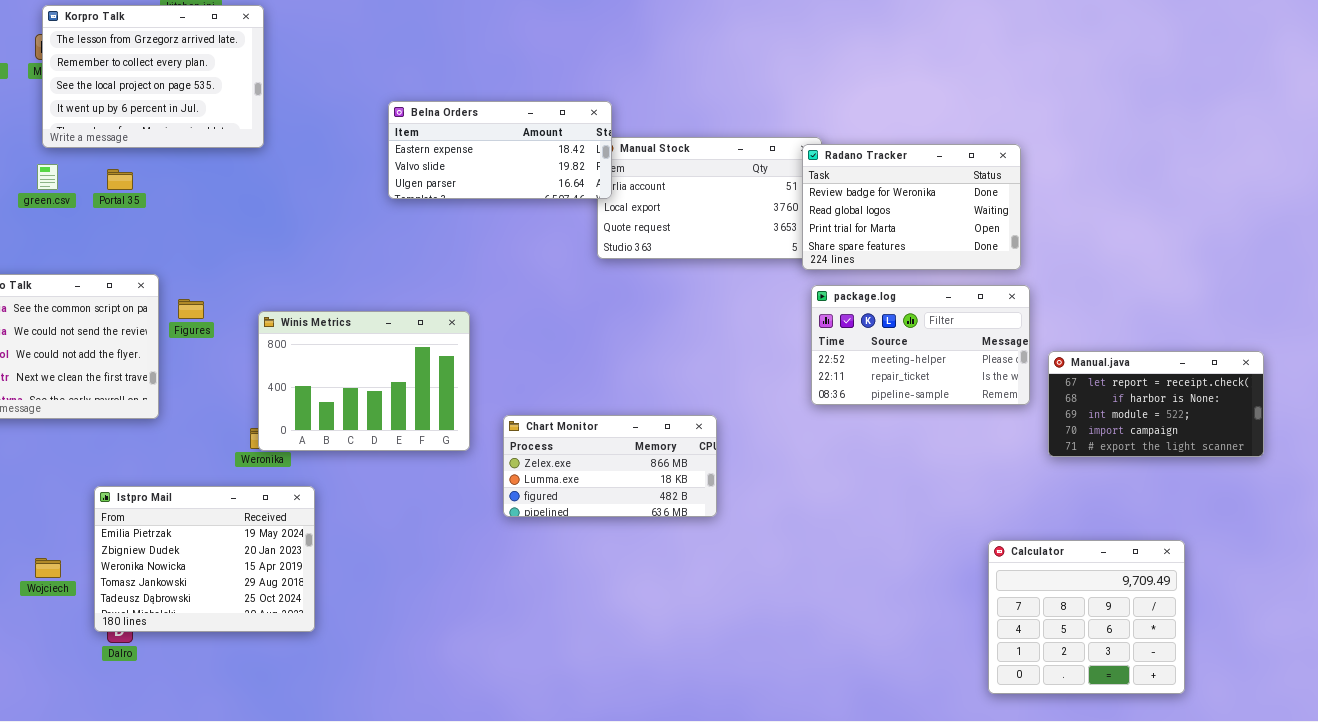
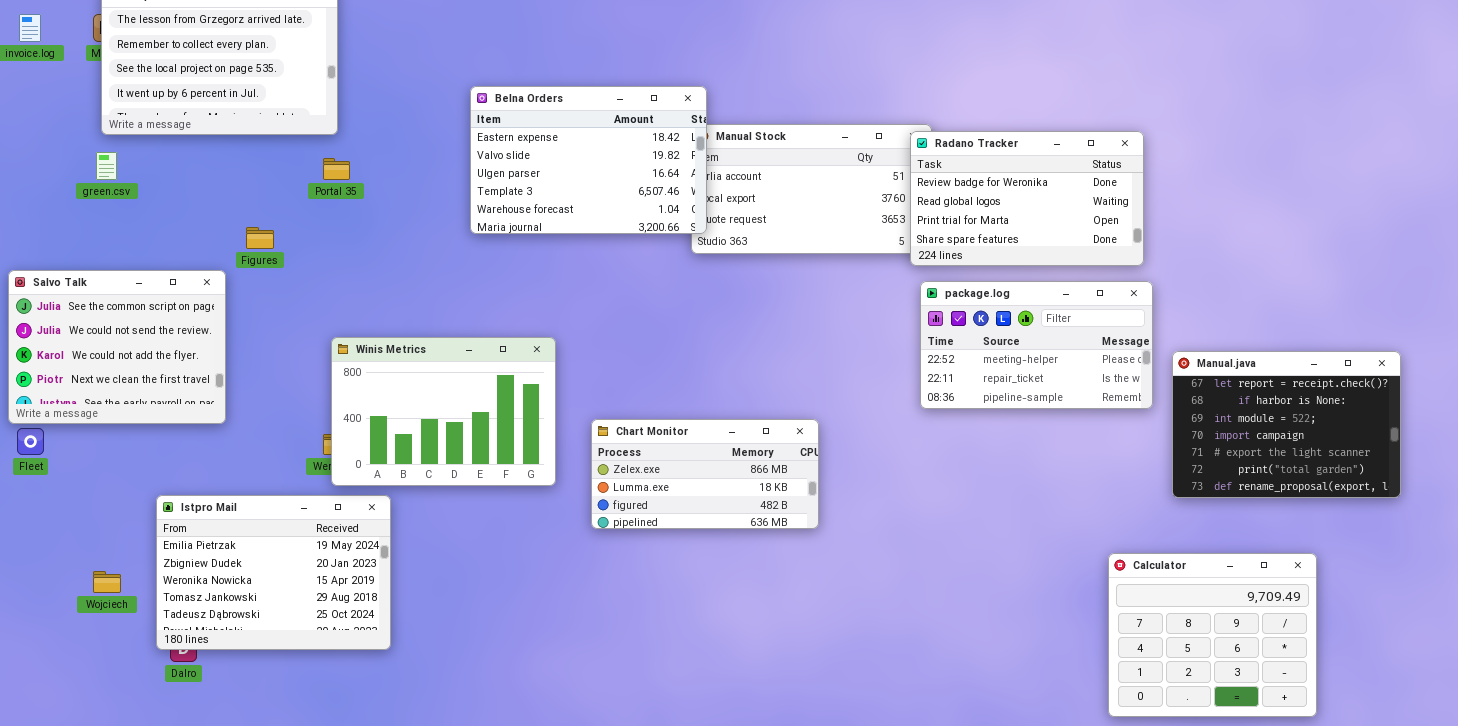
Belna Orders: [388,101,612,199] -> [470,86,707,234], resized
Portal 35: [107,169,133,190] -> [323,158,350,180], moved
Figures: [178,299,204,319] -> [246,227,274,249], moved
Winis Metrics: [258,311,470,451] -> [331,337,556,486], moved
Manual.java: [1048,351,1264,457] -> [1172,351,1401,498], resized

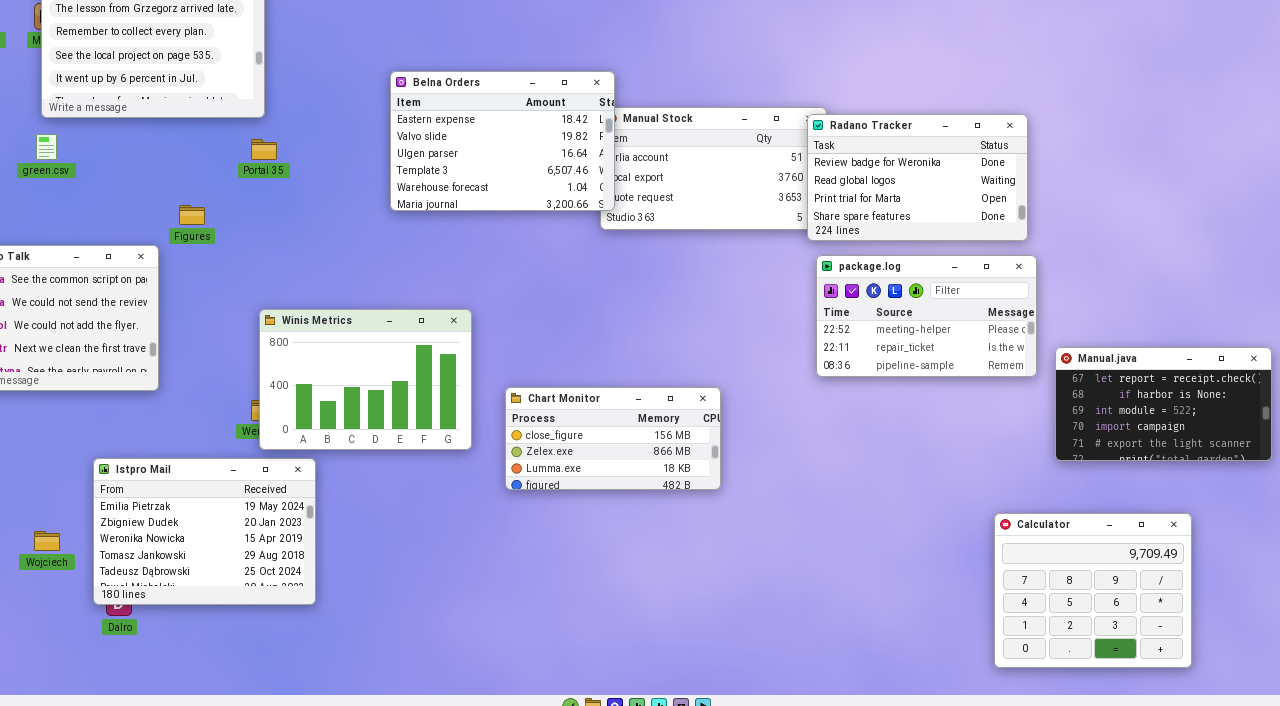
Manual.java: [1172,351,1401,498] -> [1055,347,1272,461], resized
Chart Monitor: [591,419,819,529] -> [505,387,721,490], scrolled up 1 row

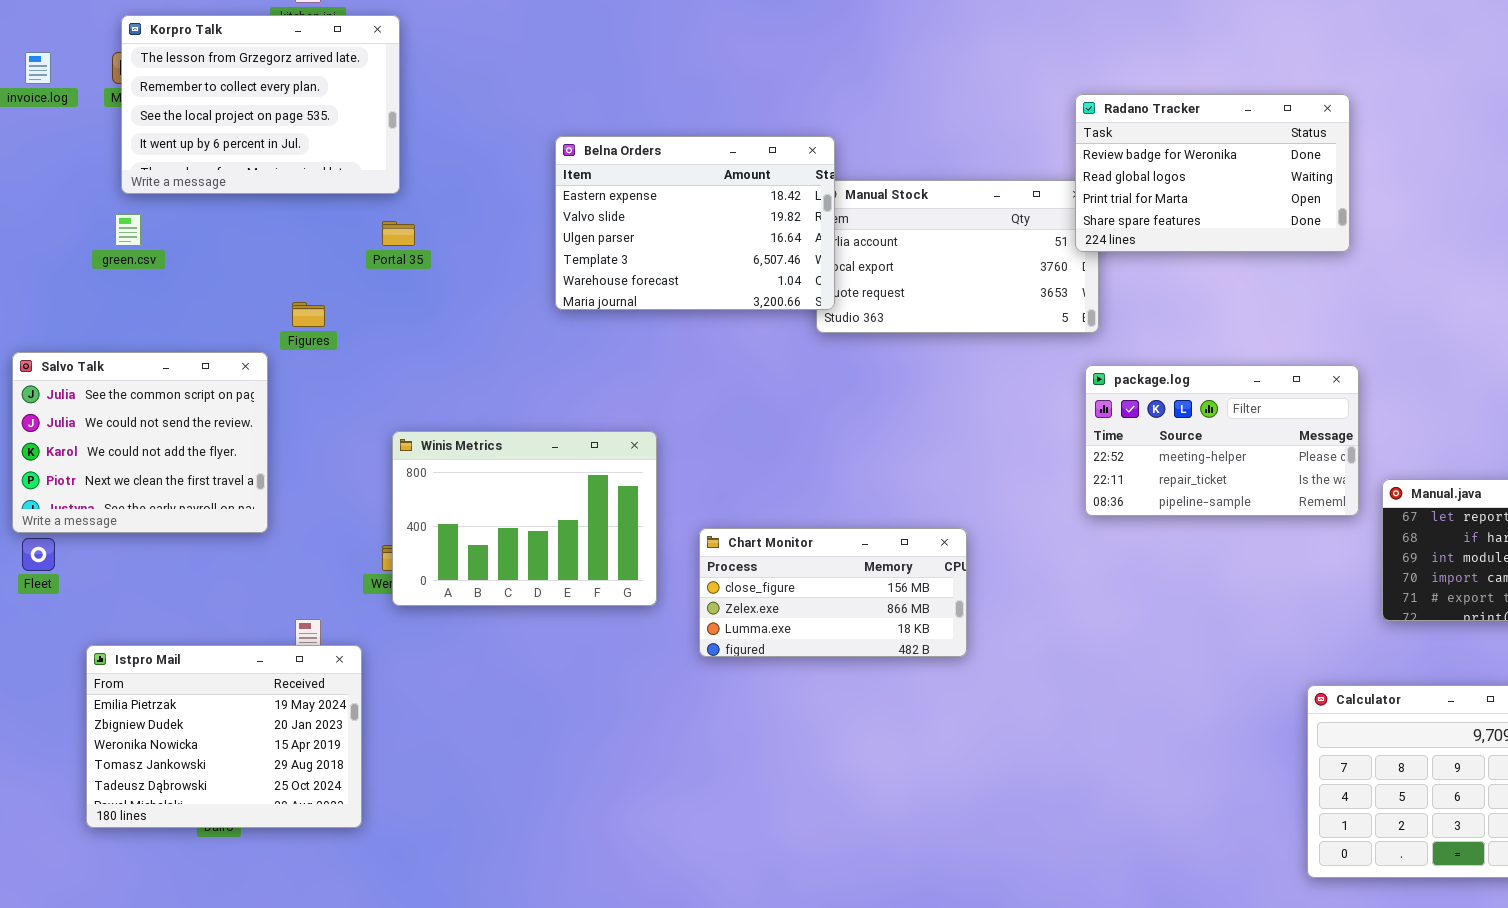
Radano Tracker: [807,114,1028,241] -> [1075,94,1350,252], moved
Istpro Mail: [93,458,316,605] -> [86,645,362,828], moved

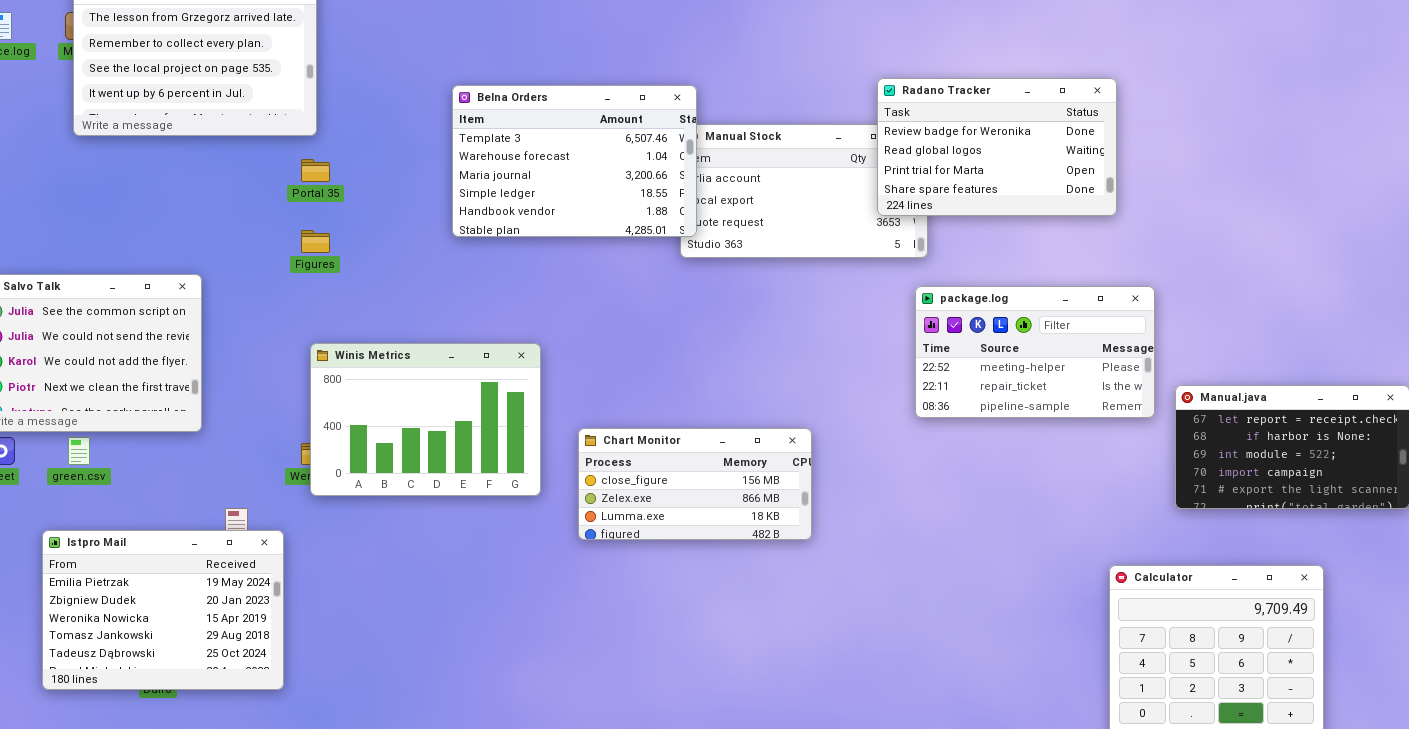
Radano Tracker: [1075,94,1350,252] -> [877,78,1117,216], moved
Belna Orders: [555,136,835,310] -> [452,85,697,237], scrolled down 3 rows
green.csv: [115,214,141,246] -> [68,437,90,465], moved
Figures: [292,302,325,327] -> [301,230,330,253], moved

